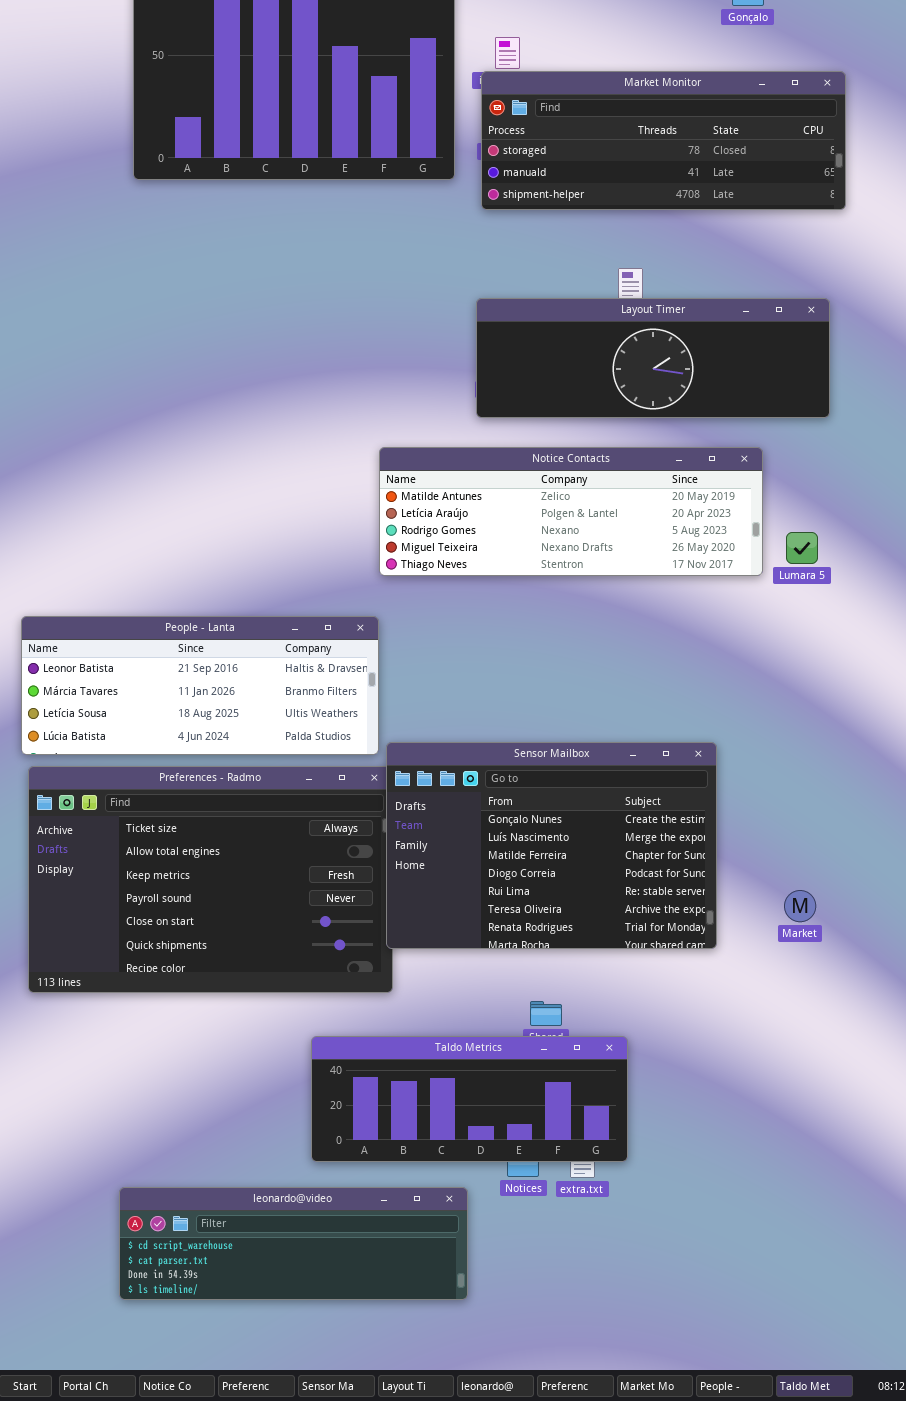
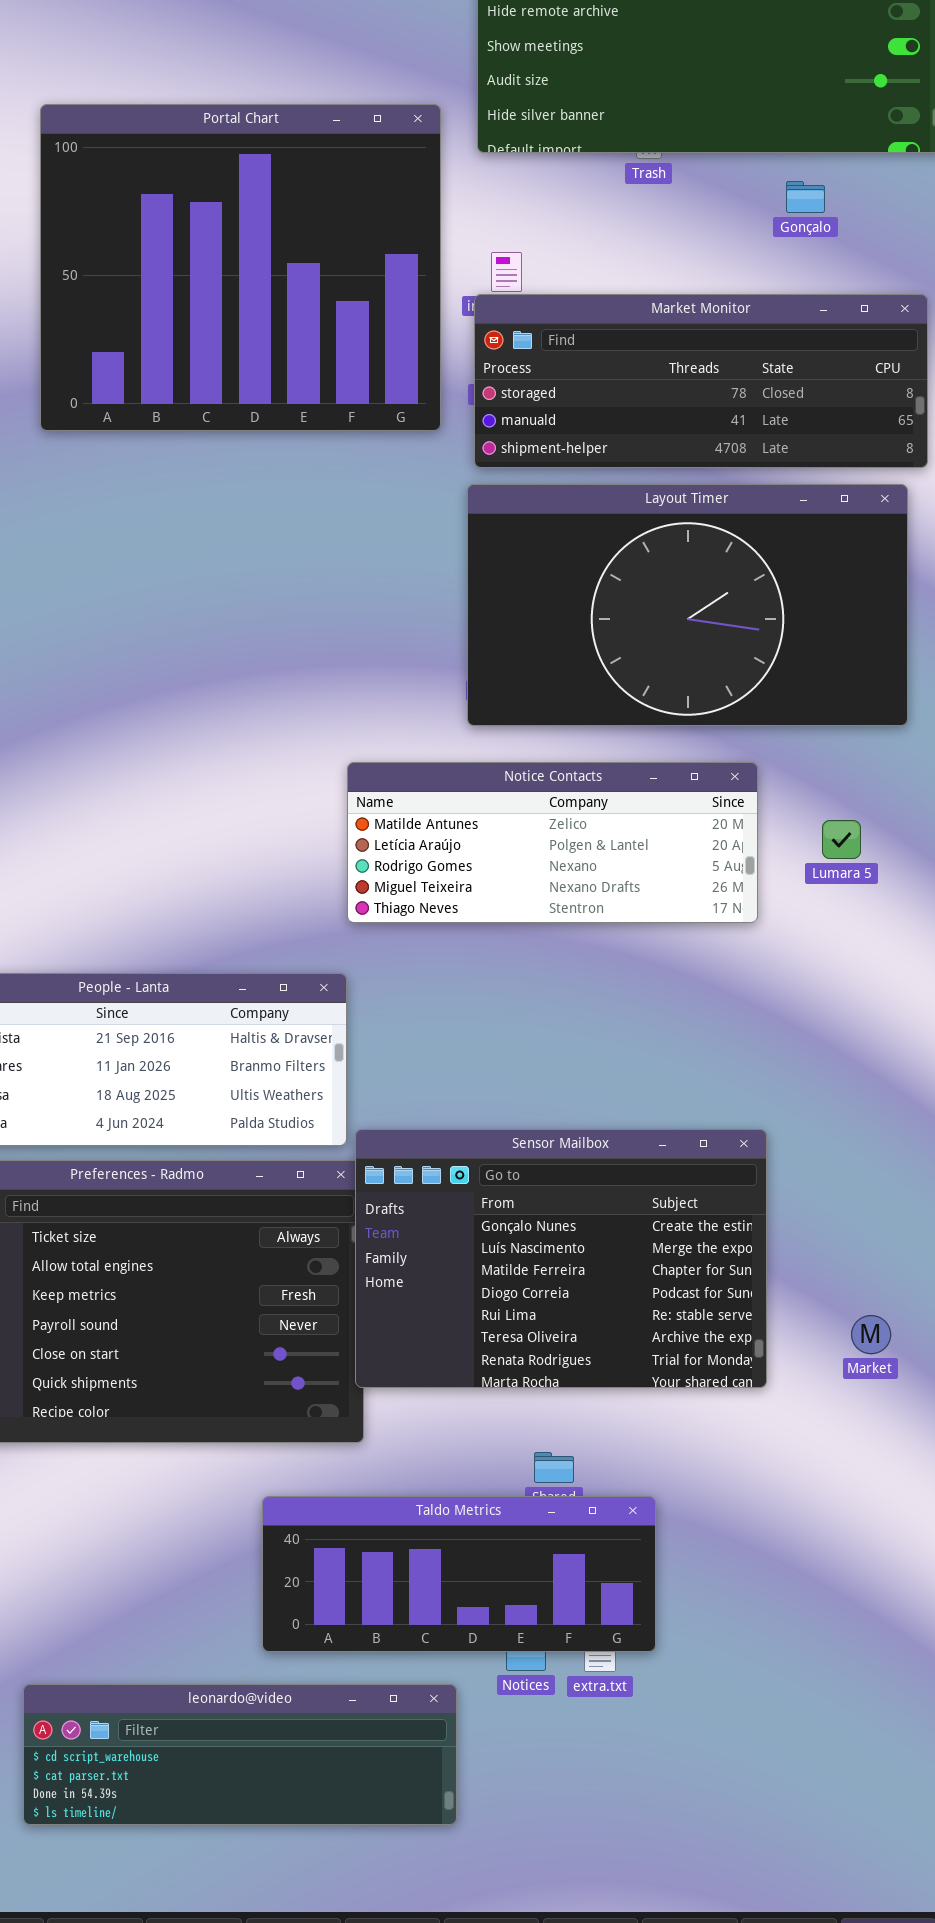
Layout Timer: [476,298,830,418] -> [467,484,908,726], resized
Notice Contacts: [379,447,763,576] -> [347,762,758,923], resized
Lumara 5: [786,532,818,564] -> [822,820,861,859], moved

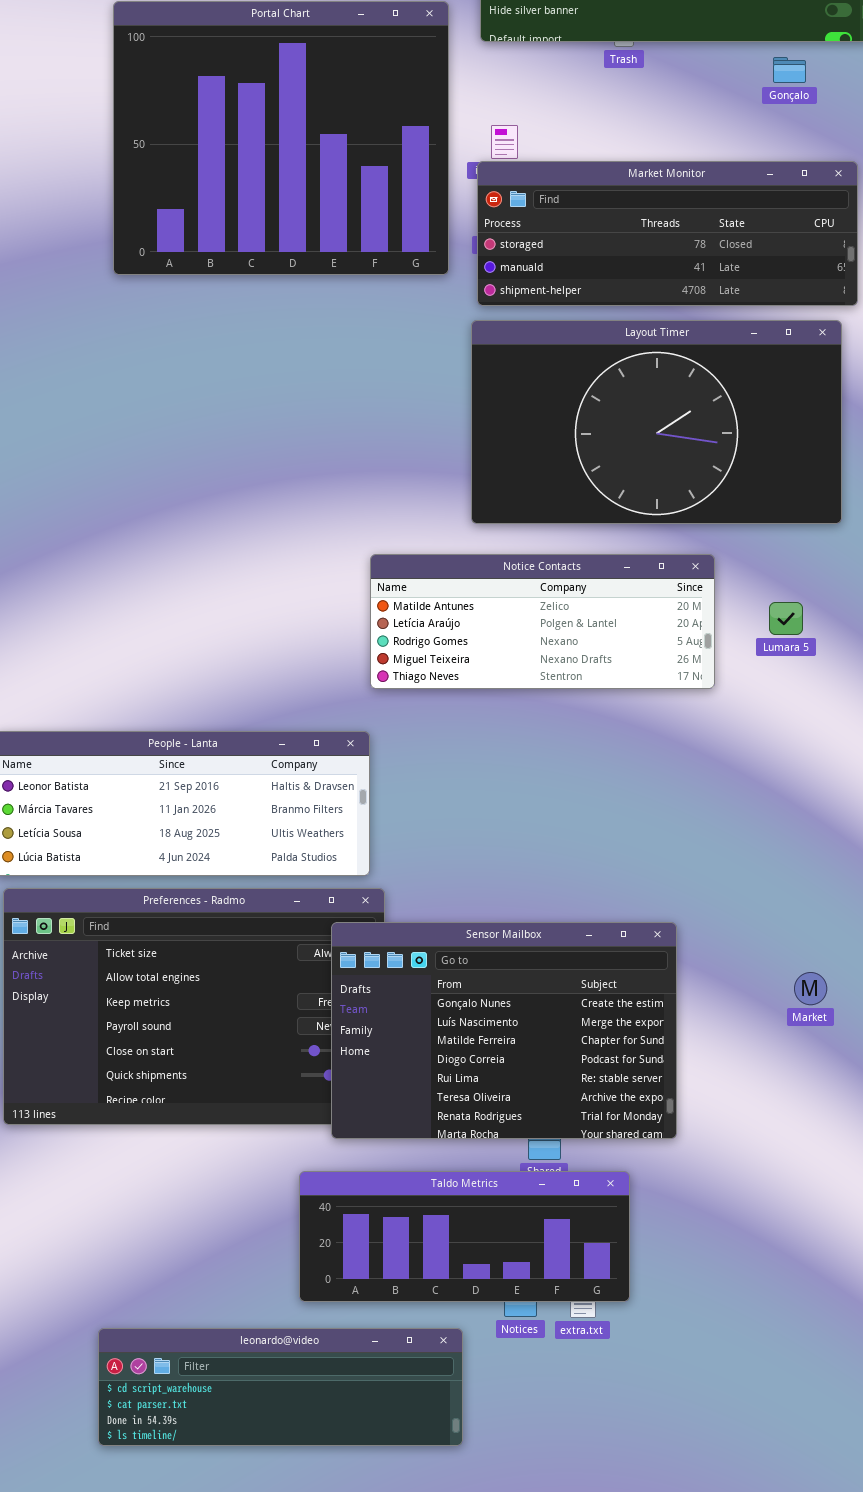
Gonçalo: [786,181,825,213] -> [773,57,806,83], moved
Sensor Mailbox: [355,1129,767,1388] -> [331,922,677,1139], moved
Market: [851,1315,891,1354] -> [794,972,827,1005], moved

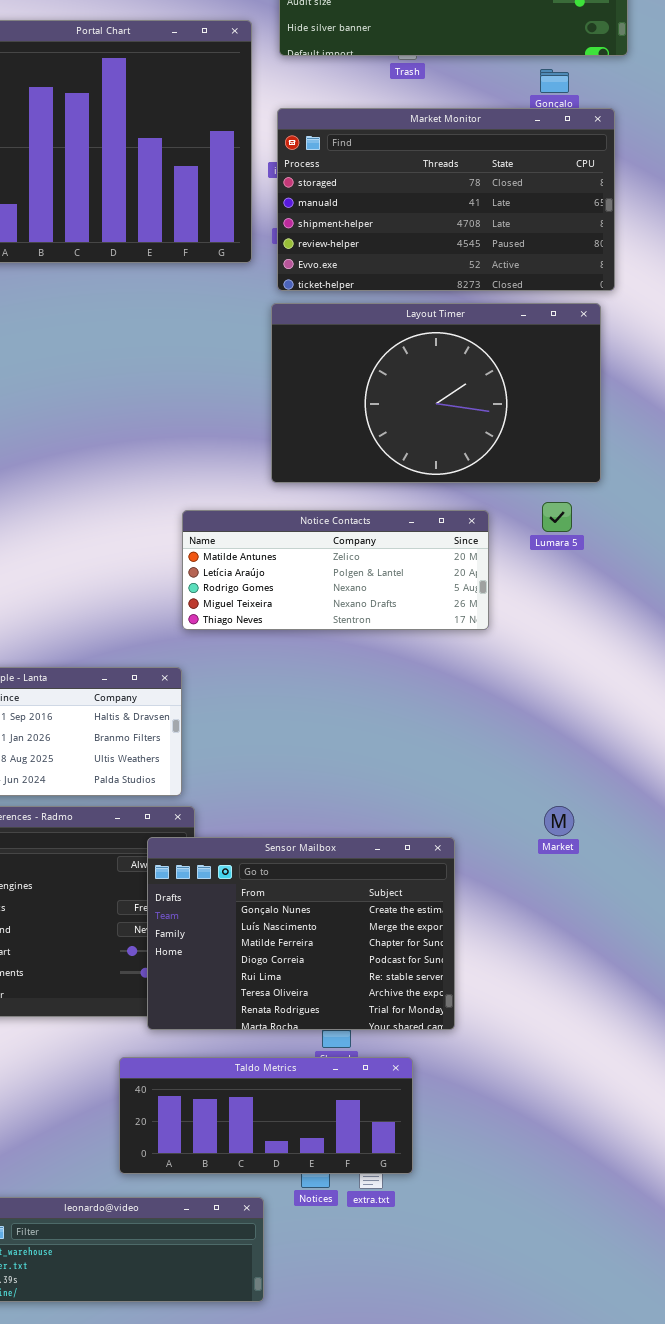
Market Monitor: [477,161,858,306] -> [277,108,615,291], resized
Lumara 5: [769,602,803,635] -> [542,502,572,532], moved
Market: [794,972,827,1005] -> [544,806,574,836], moved

